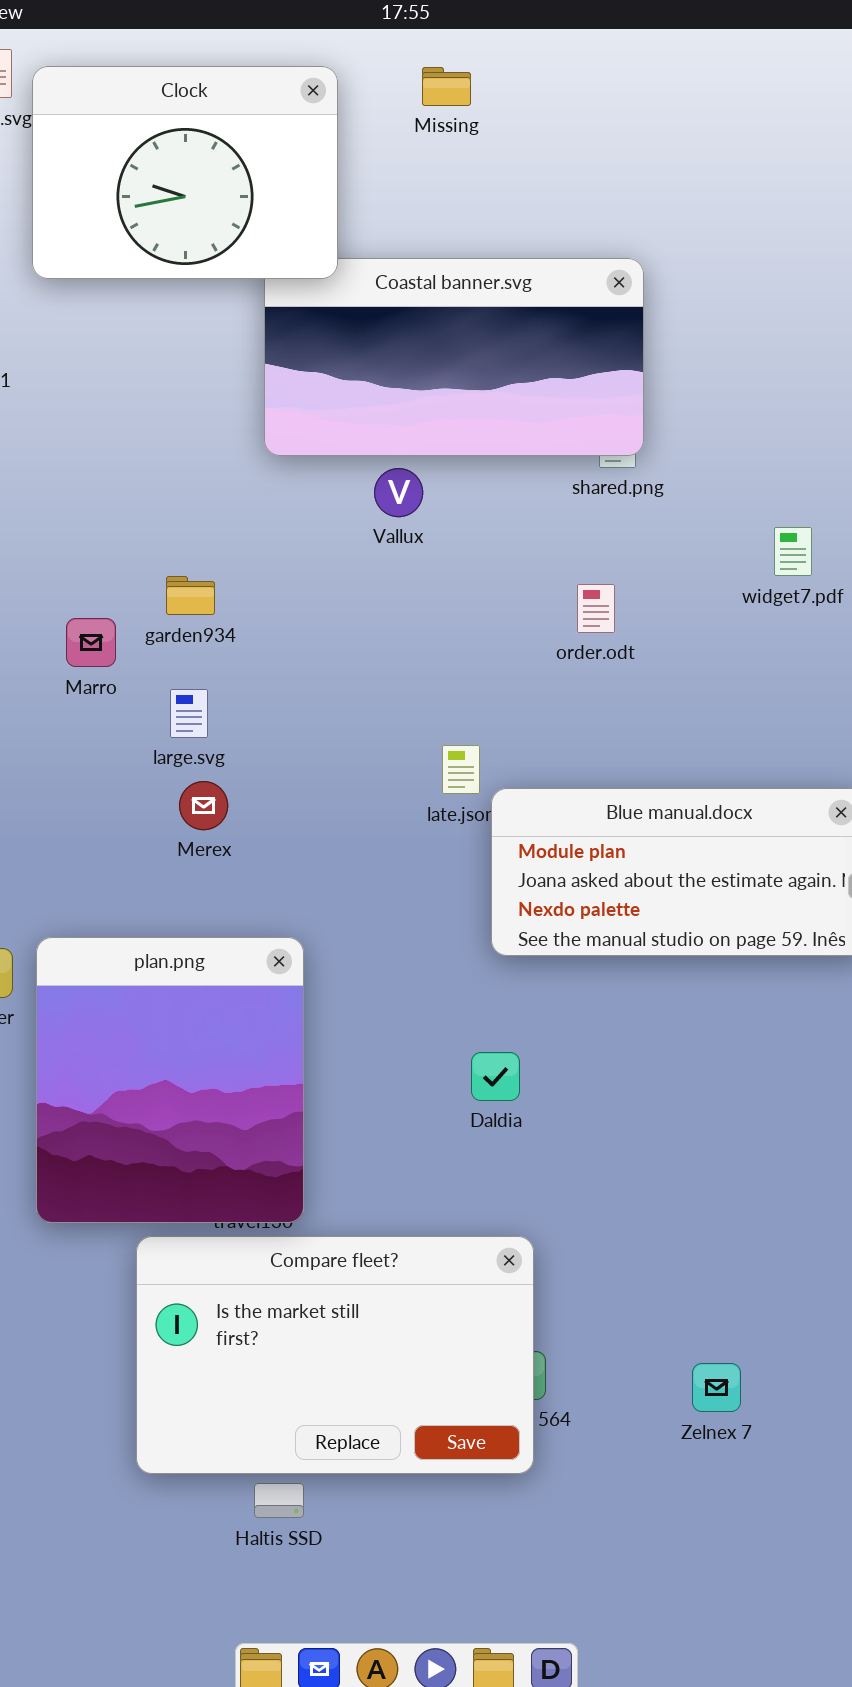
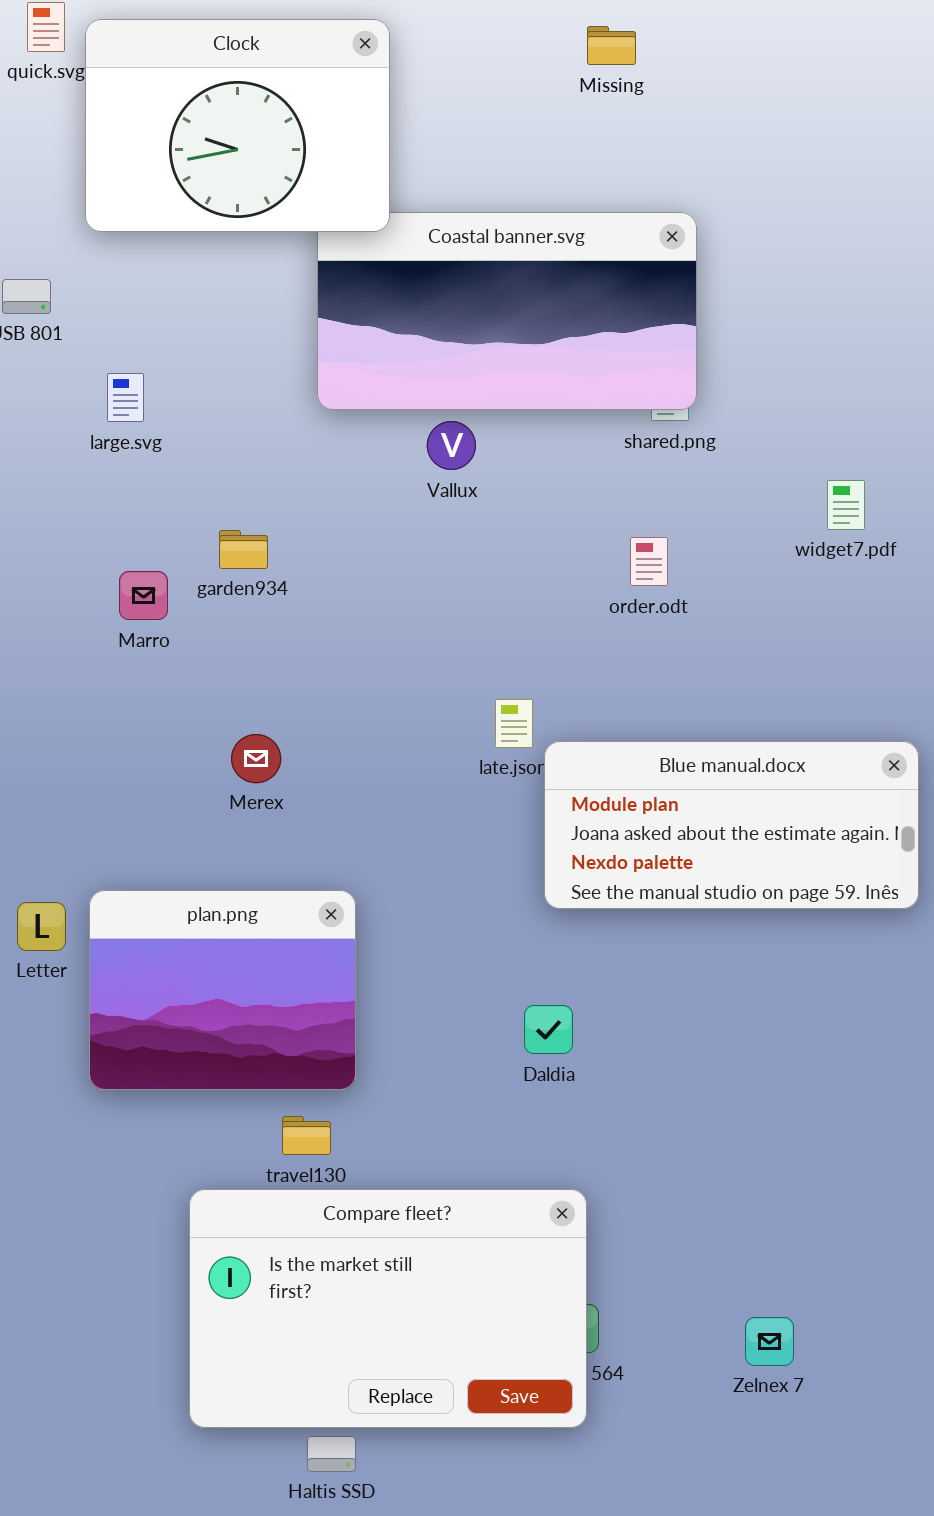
Missing: [422,67,471,106] -> [587,26,636,65], moved
large.svg: [170,689,208,738] -> [107,373,144,422], moved
plan.png: [36,937,304,1223] -> [89,890,356,1090], resized

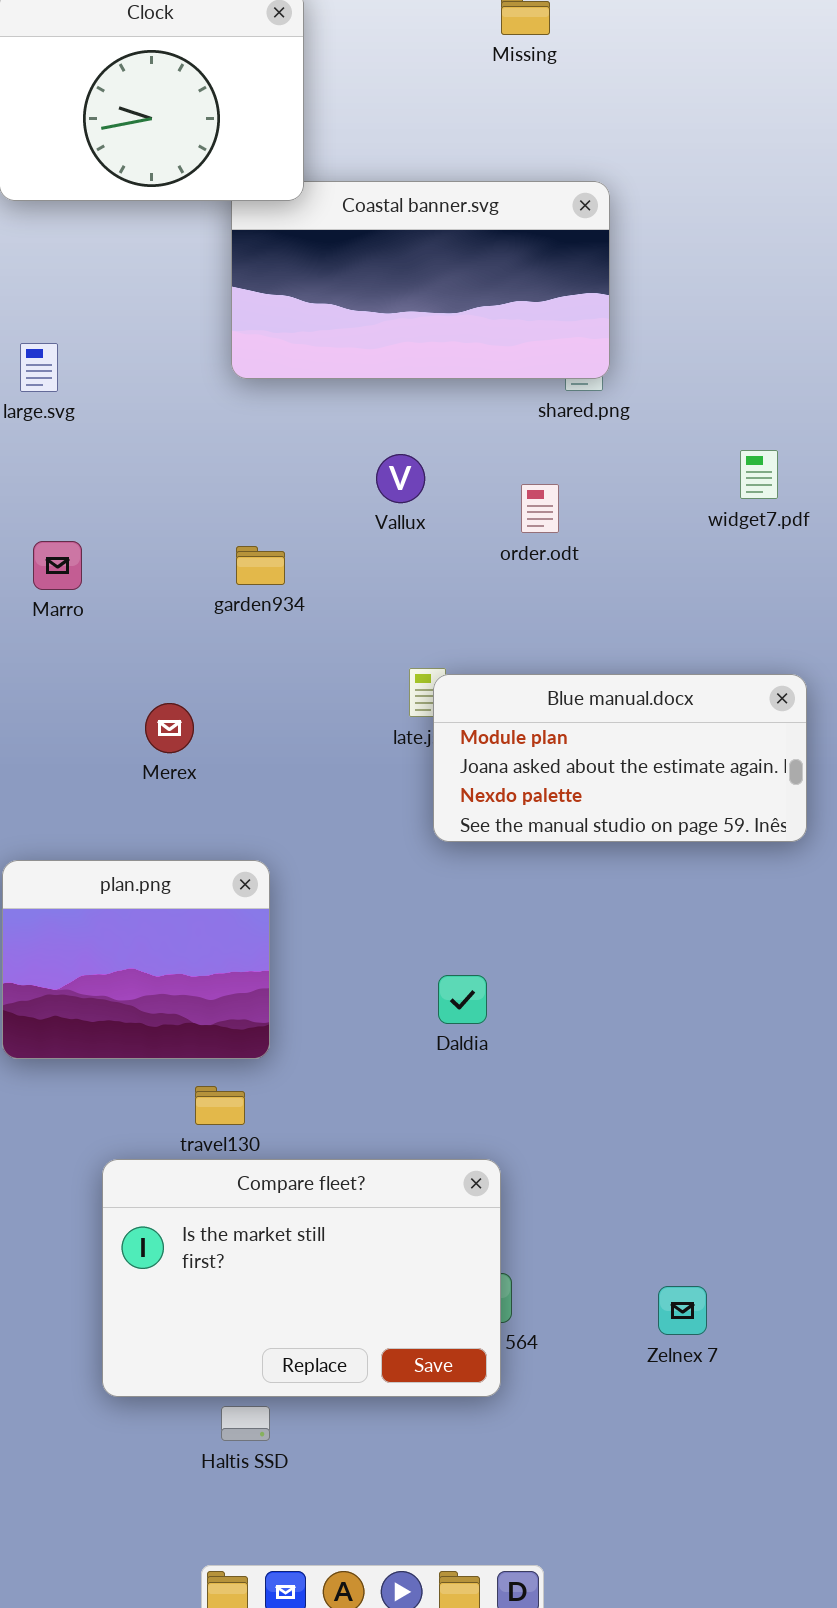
Vallux: [427,421,476,470] -> [376,454,425,503], moved
garden934: [219,530,268,569] -> [236,546,285,585], moved
order.odt: [630,537,668,586] -> [521,484,559,533], moved
Blue manual.docx: [544,741,919,909] -> [433,674,807,842], moved

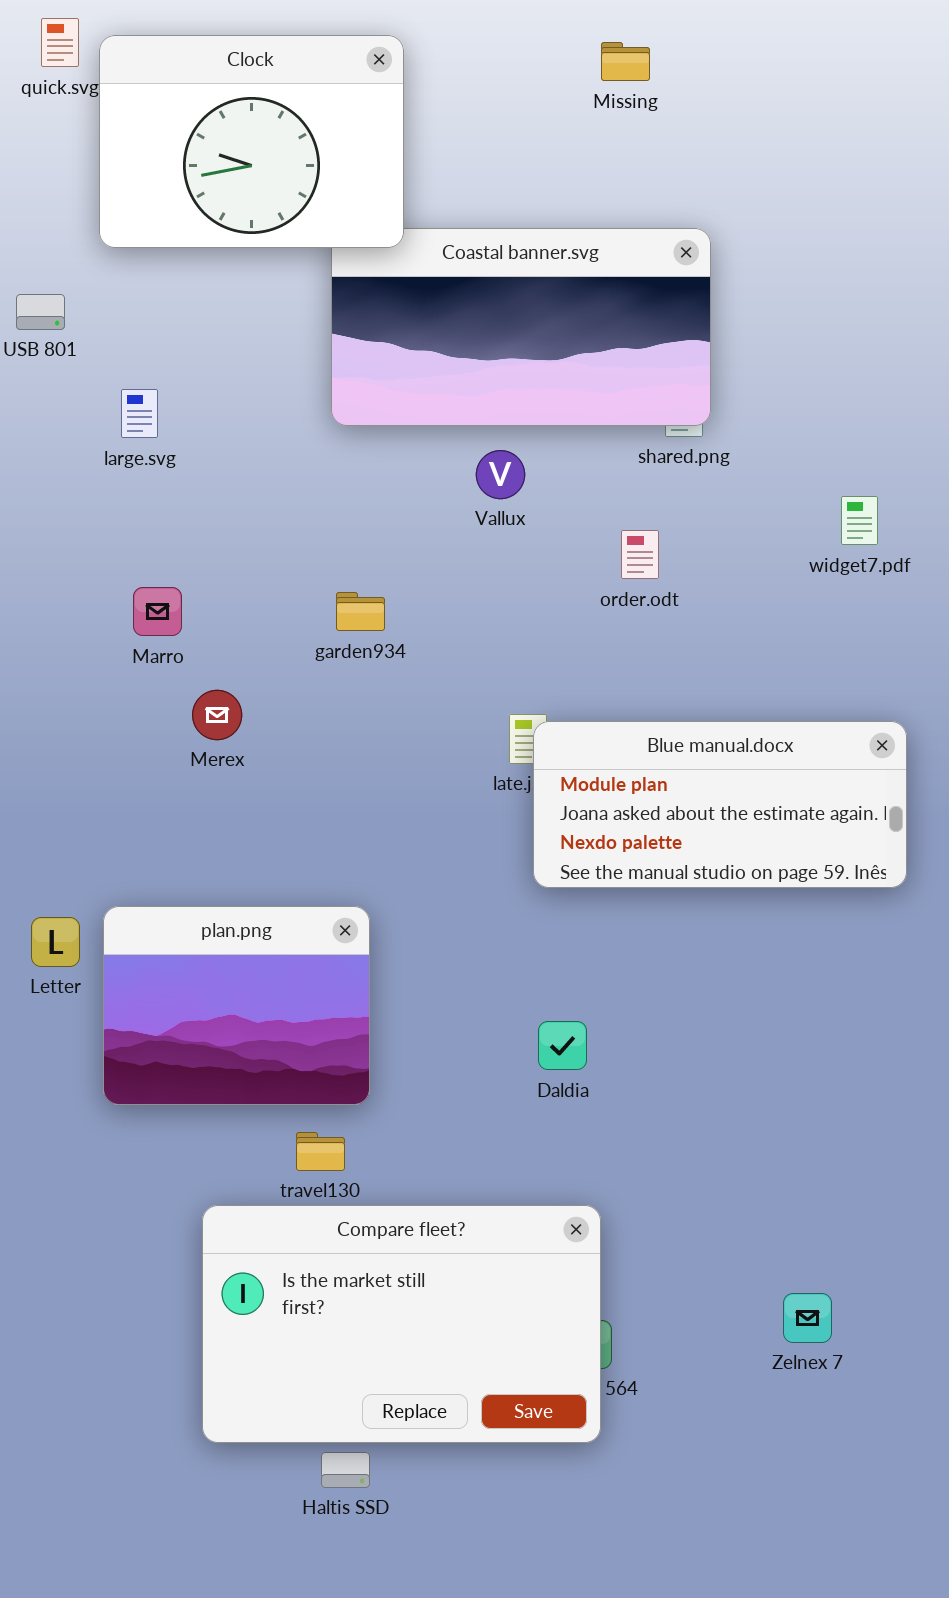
Vallux: [376,454,425,503] -> [476,450,525,499], moved
Merex: [145,703,194,753] -> [192,690,242,740], moved
Zelnex 7: [658,1286,707,1335] -> [783,1293,832,1343], moved

